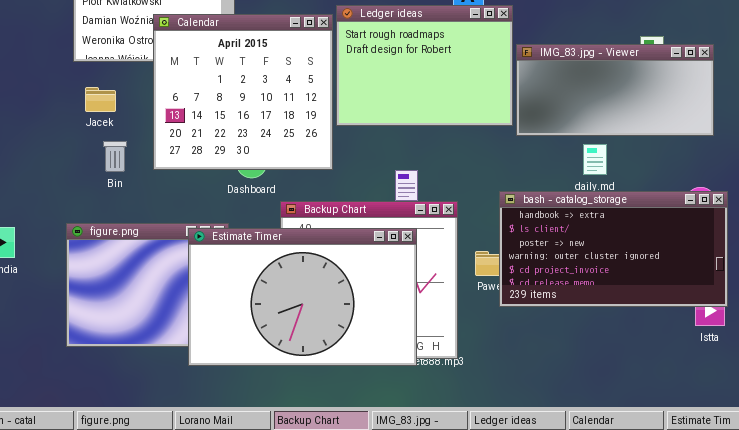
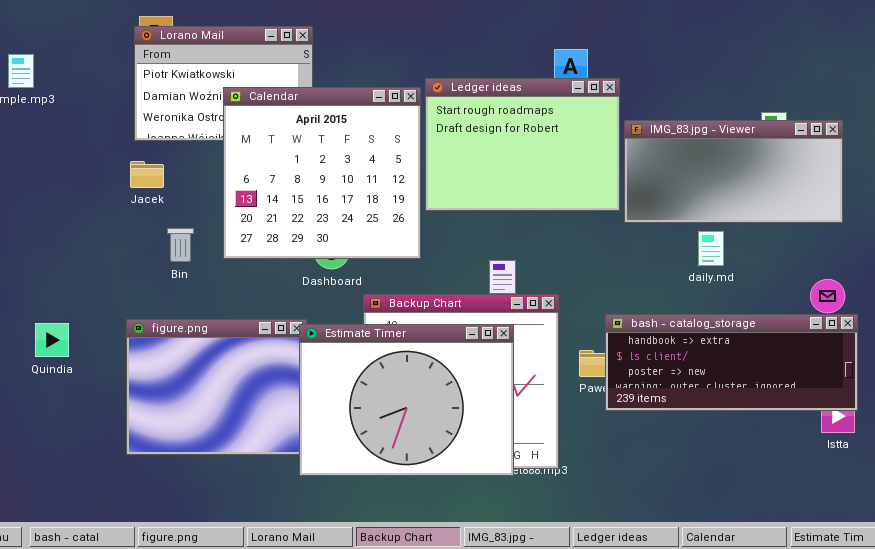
Jacek: [85,87,116,112] -> [130,161,164,188], moved
bash - catalog_storage: [499,191,728,307] -> [605,314,858,411], resized
Estimate Timer: [188,228,417,366] -> [299,324,514,476], resized

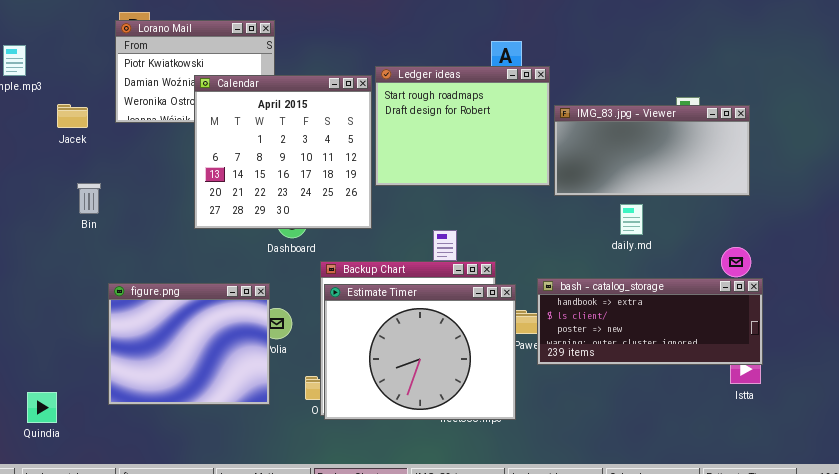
Jacek: [130,161,164,188] -> [57,104,88,128], moved
Bin: [167,228,194,262] -> [77,183,101,214], moved
Quindia: [35,323,69,357] -> [27,392,57,423], moved
Estimate Timer: [299,324,514,476] -> [324,284,516,420], moved

